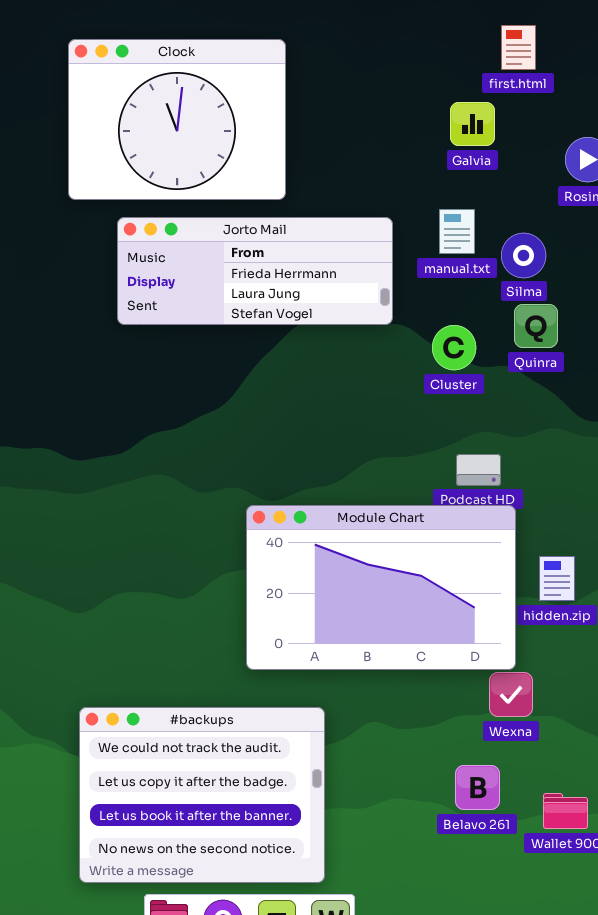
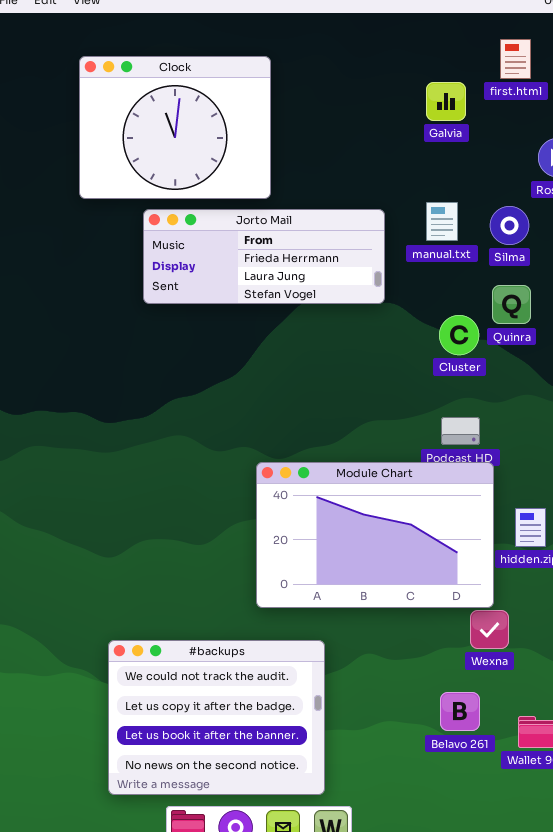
first.html: [501,25,536,70] -> [500,39,531,79], moved
Clock: [68,39,286,200] -> [79,56,271,199], moved
Galvia: [450,102,495,146] -> [426,82,466,121], moved
Silma: [501,233,546,278] -> [490,206,529,245], moved
Cluster: [432,325,476,370] -> [439,315,479,355], moved

